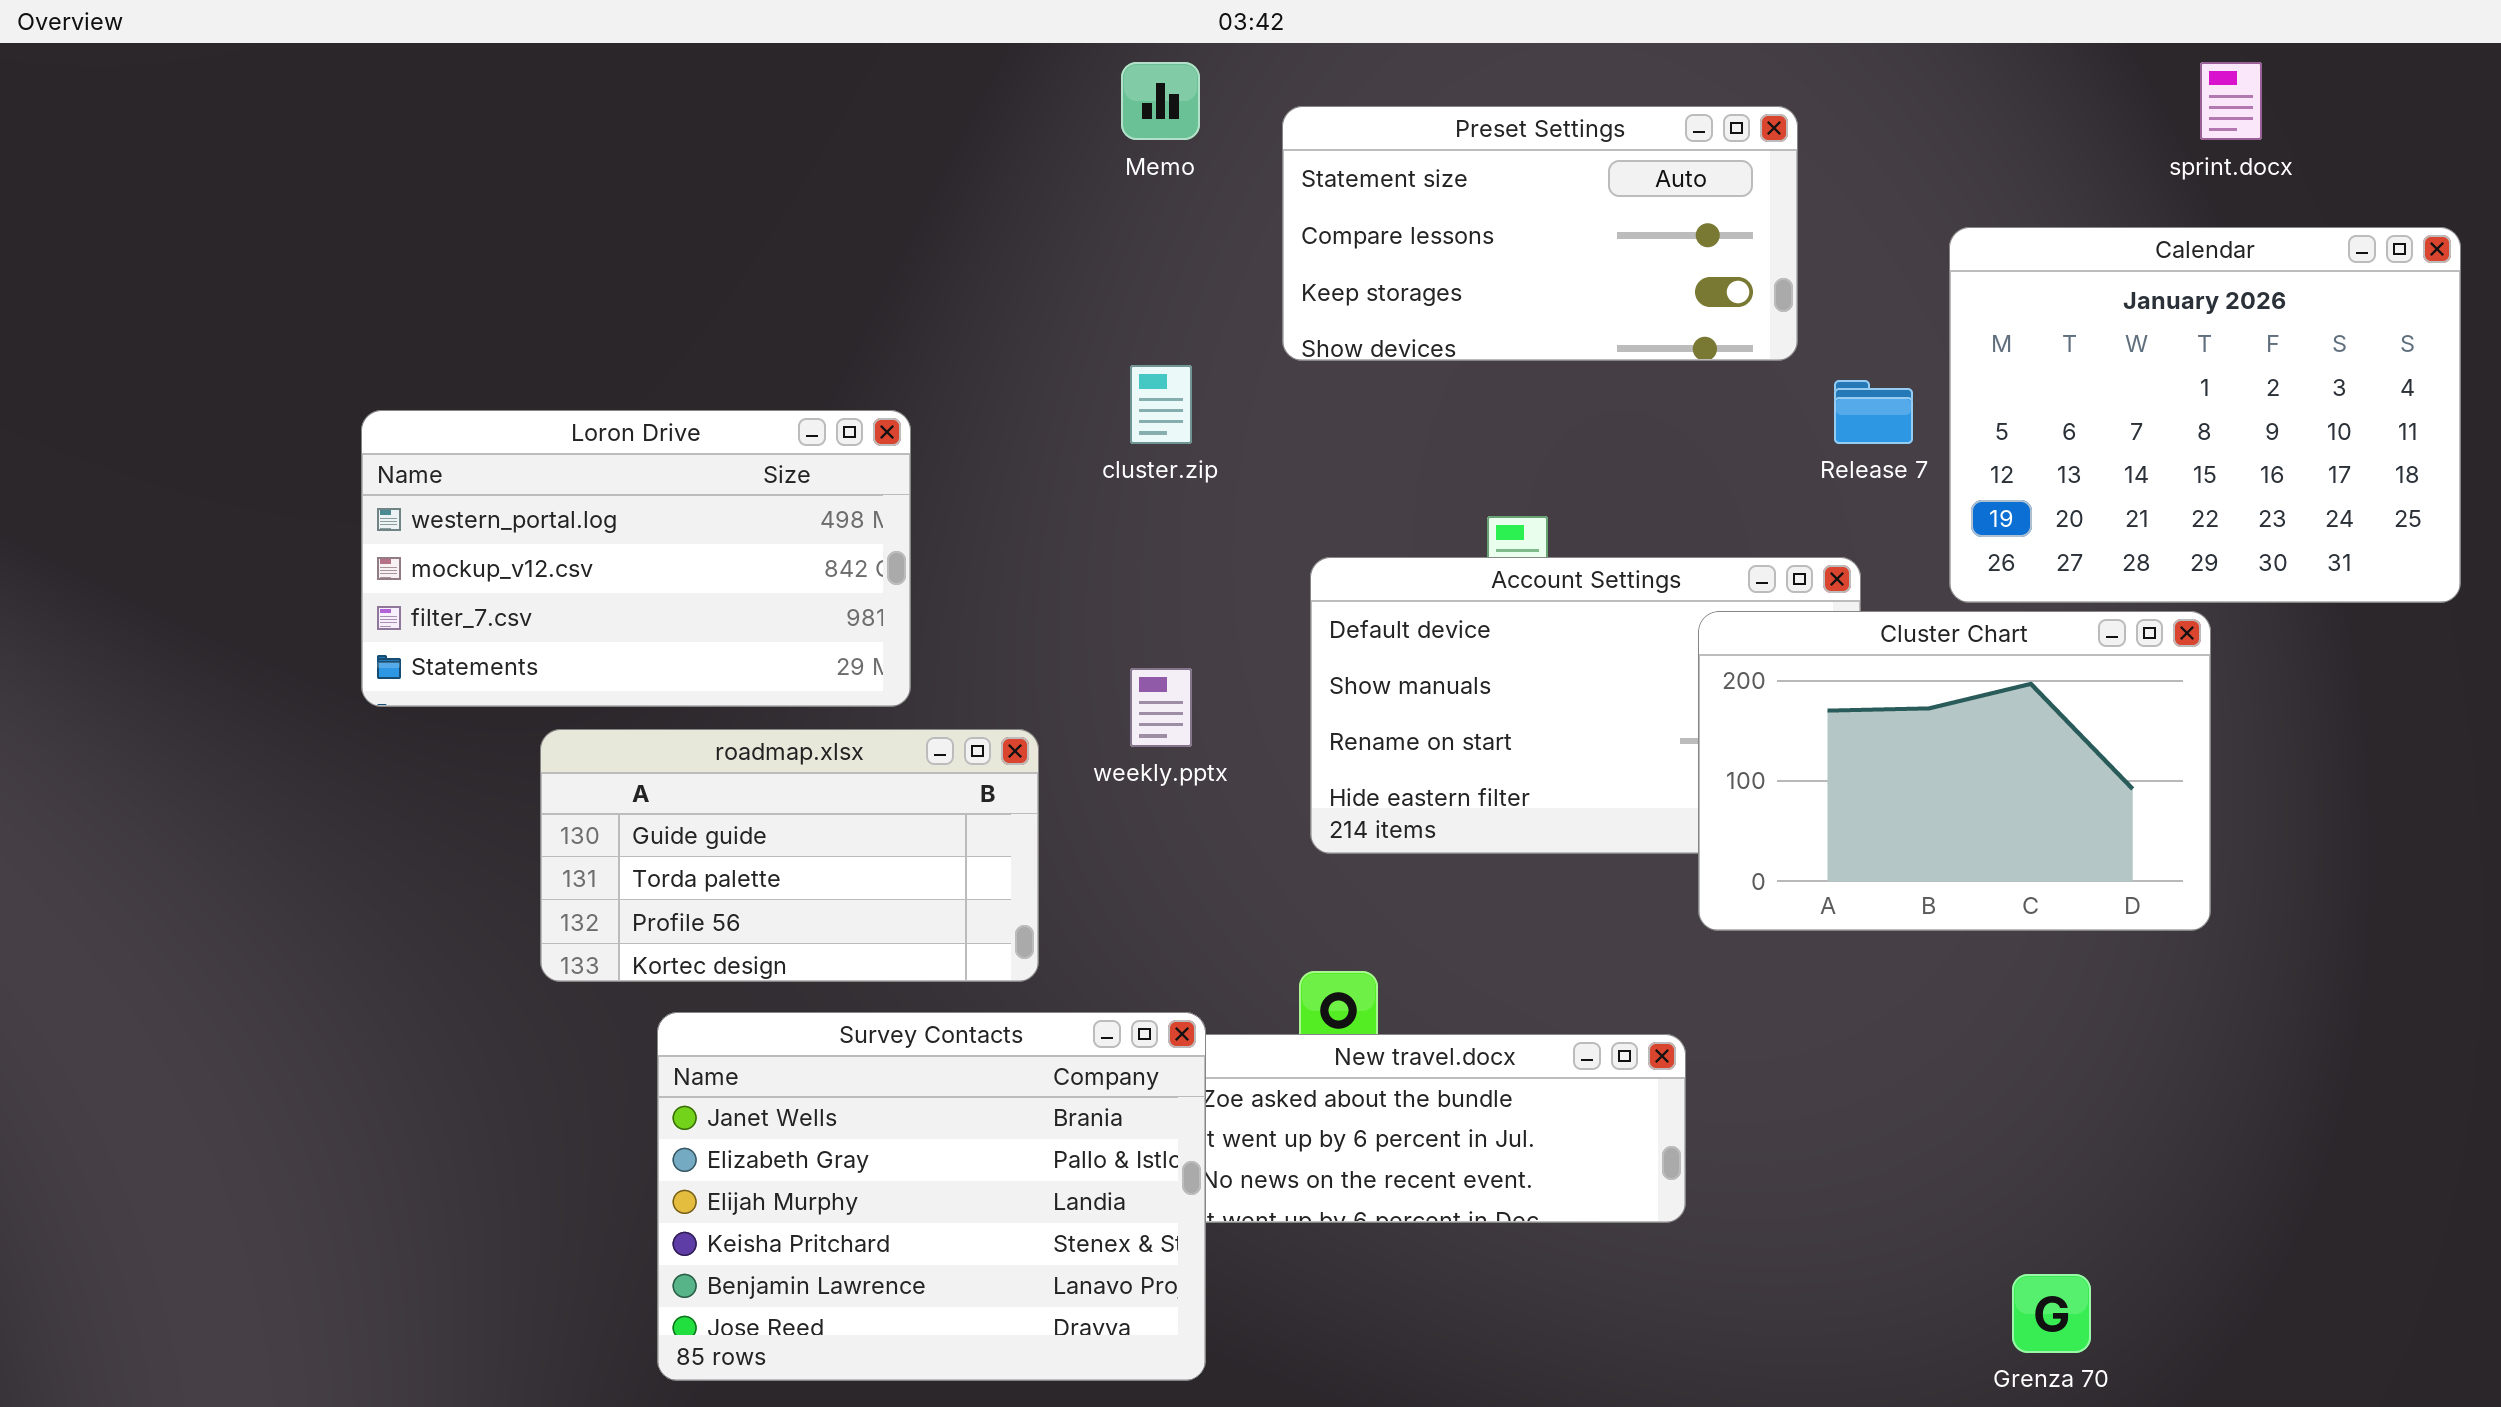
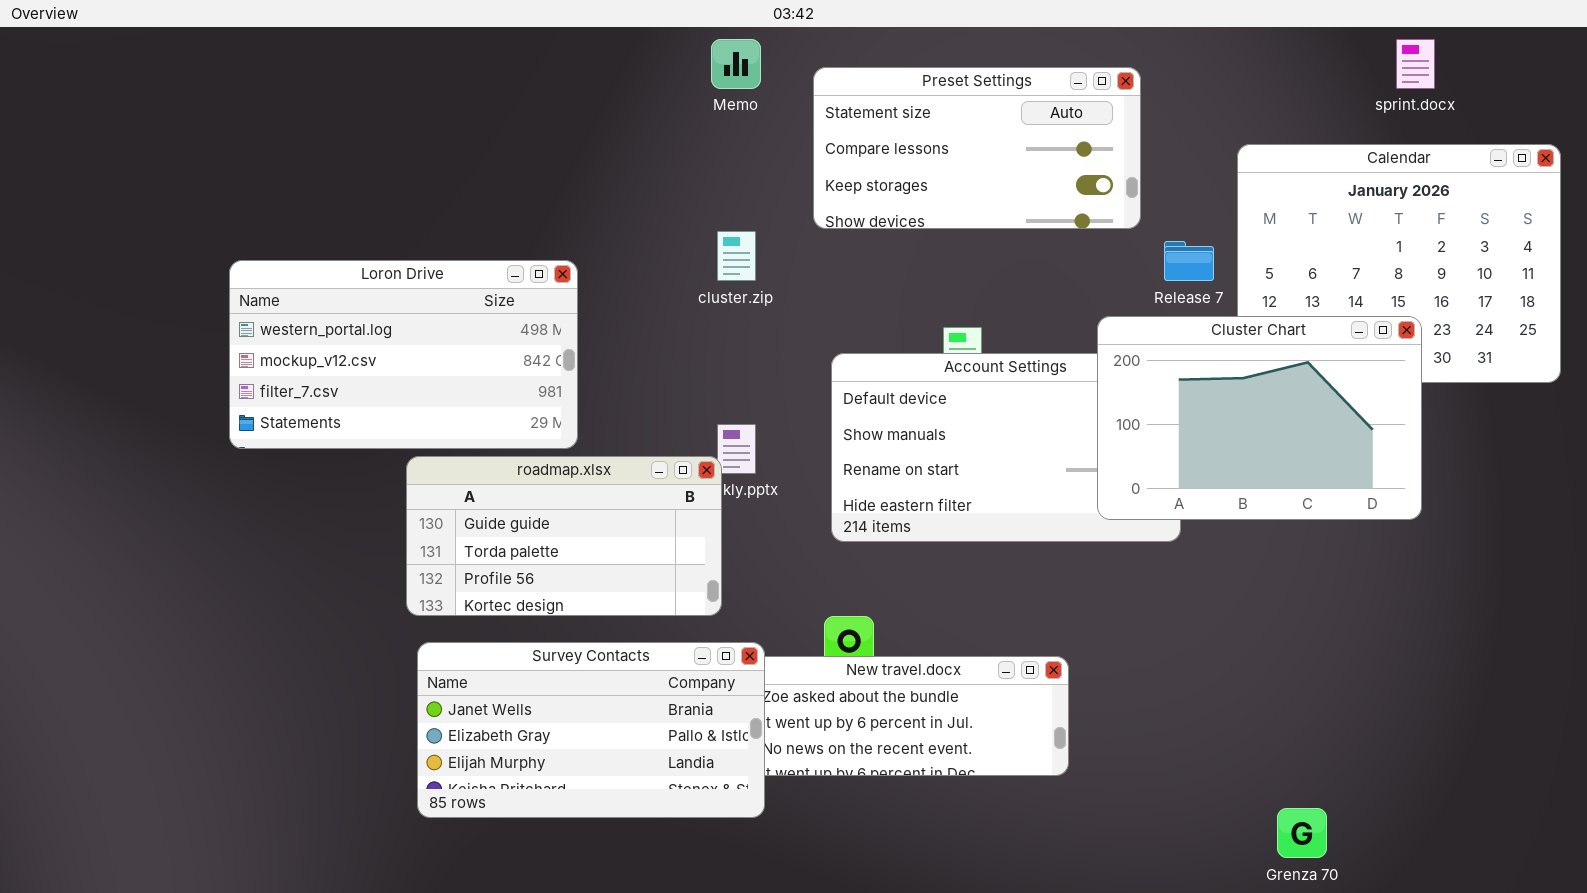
Cluster Chart: [1698,611,2211,931] -> [1097,316,1422,520], moved
roadmap.xlsx: [540,729,1039,982] -> [406,456,722,616], moved
Survey Contacts: [657,1012,1206,1381] -> [417,642,765,818], resized

